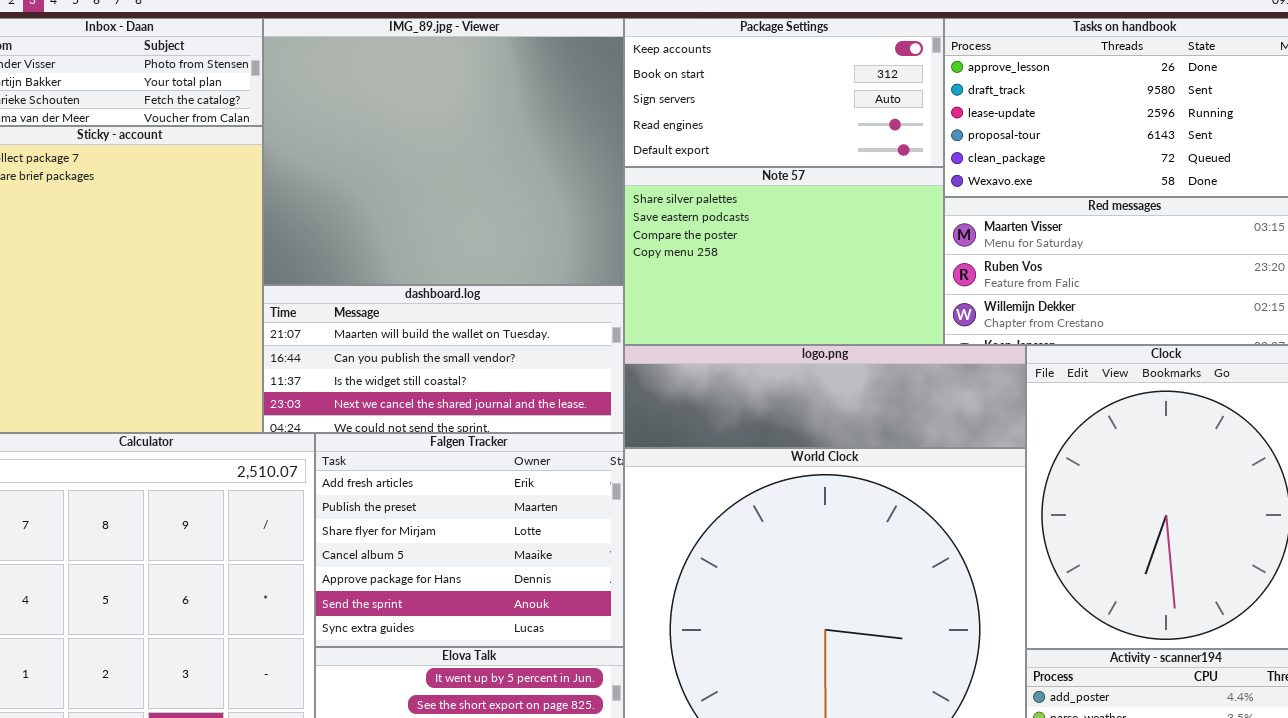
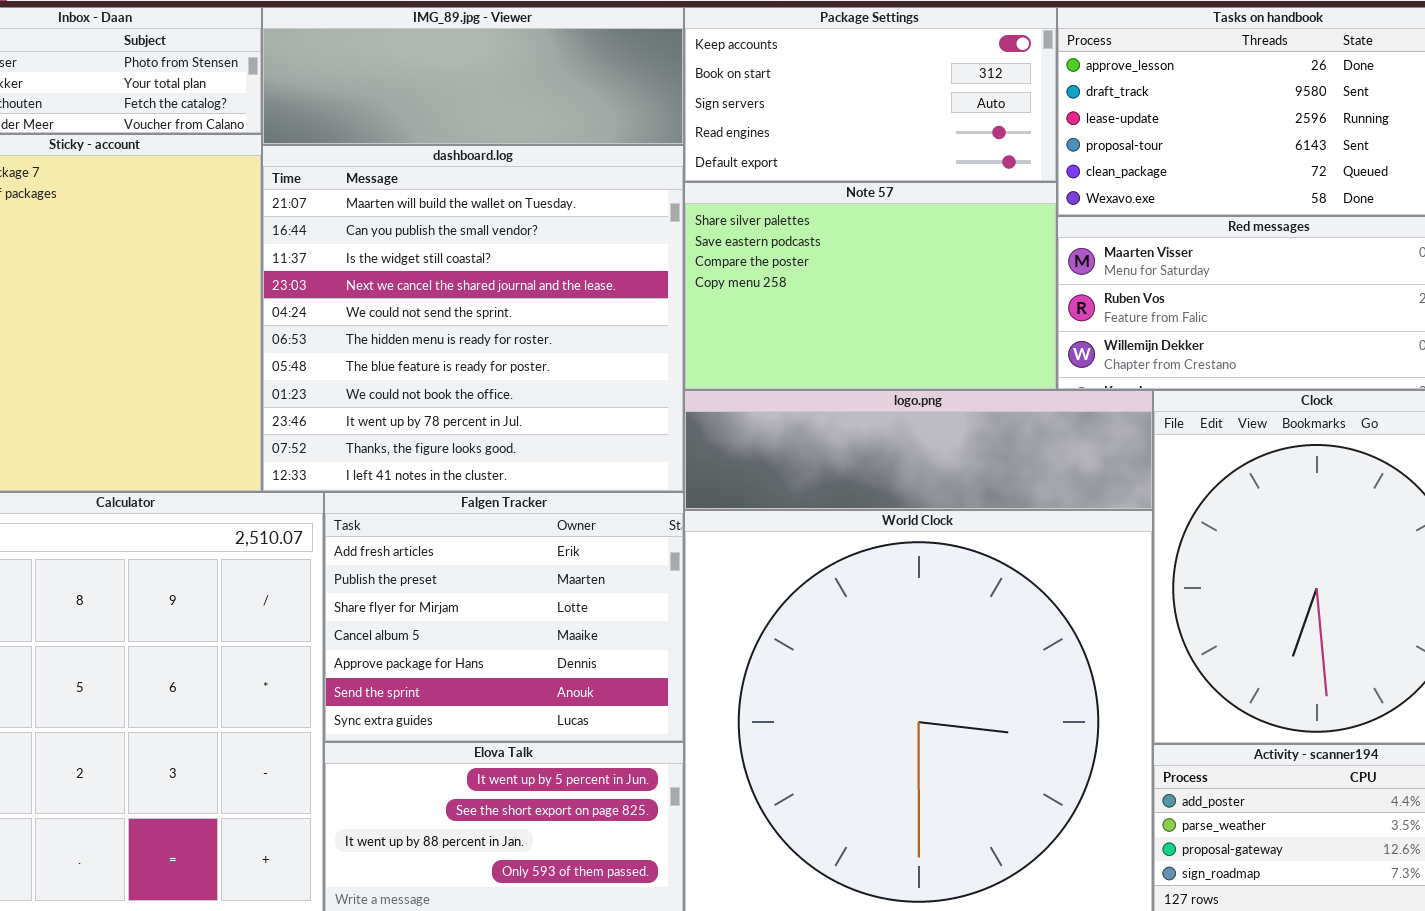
IMG_89.jpg - Viewer: [263,18,624,285] -> [262,7,684,145], resized
dashboard.log: [263,285,624,433] -> [262,145,684,492], resized

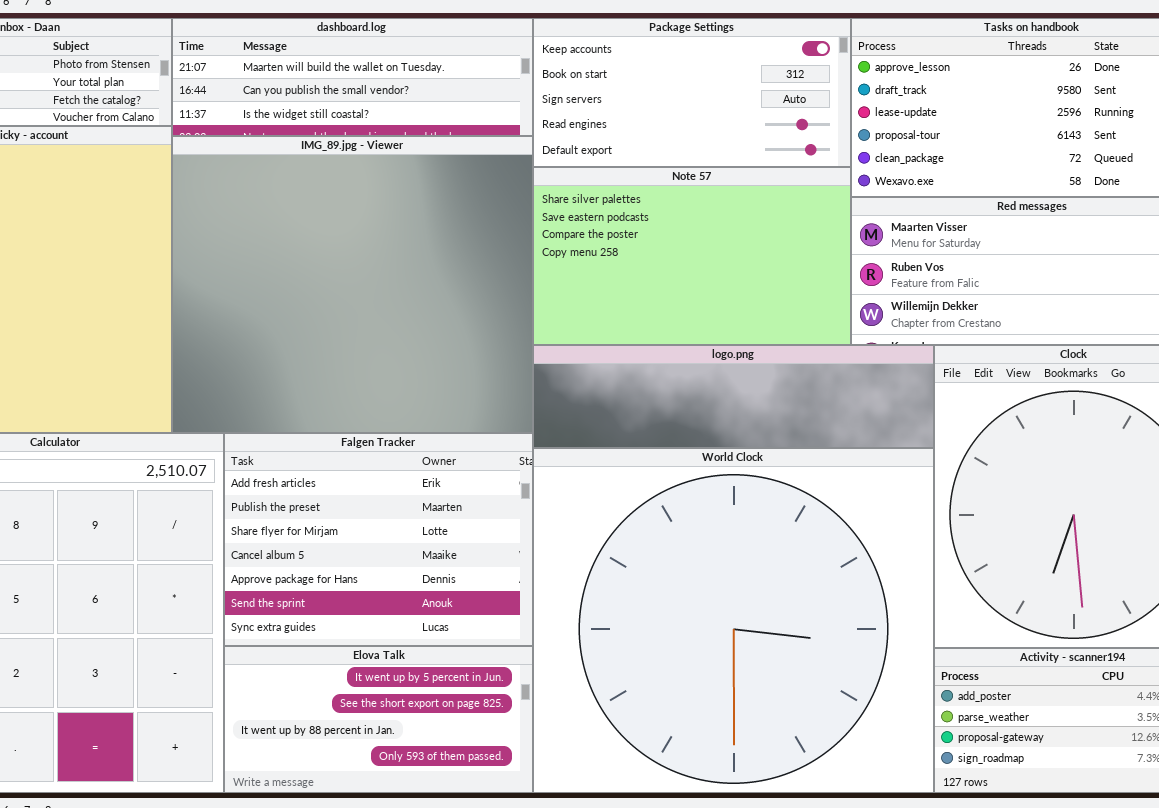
IMG_89.jpg - Viewer: [262,7,684,145] -> [172,136,533,433], moved, resized
dashboard.log: [262,145,684,492] -> [172,18,533,136], moved, resized

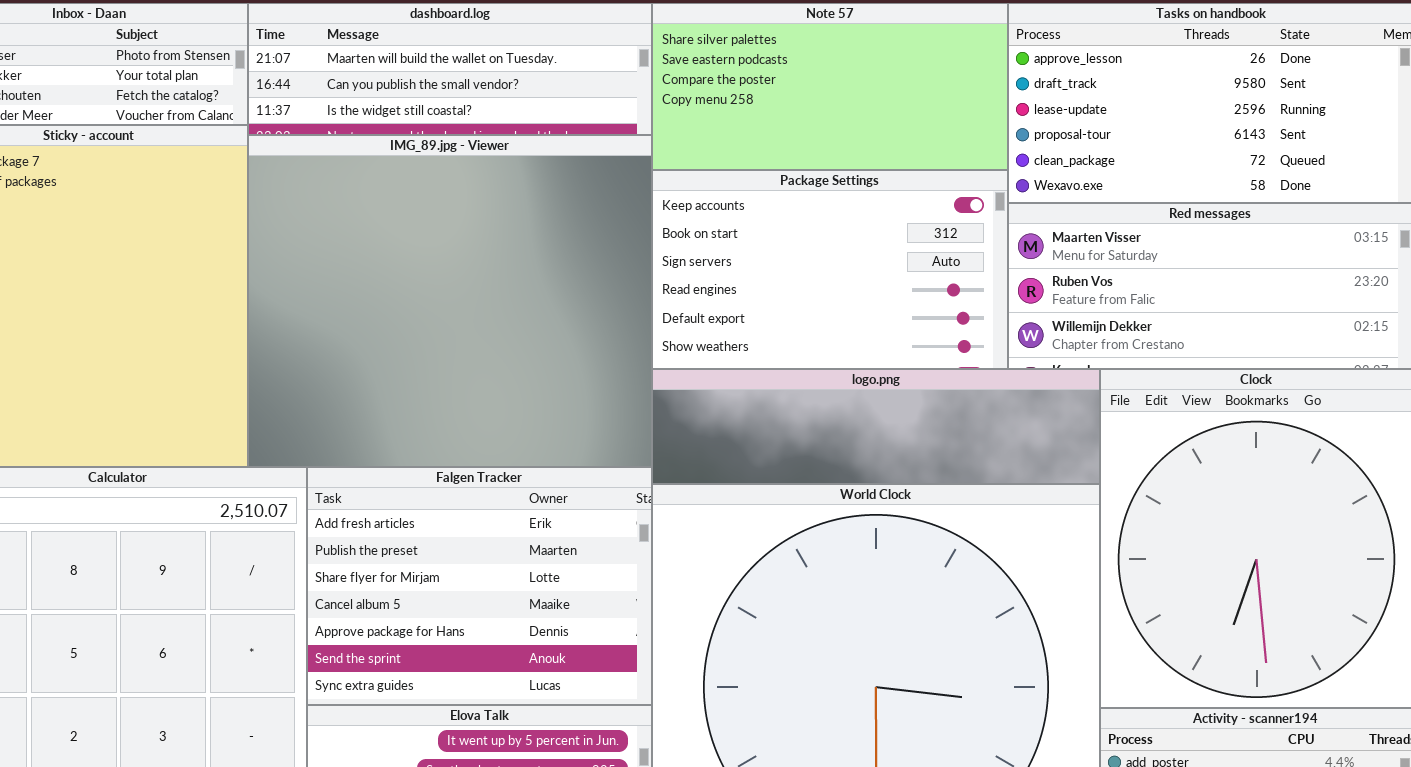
Package Settings: [533,18,851,167] -> [652,170,1008,369], moved, resized
Note 57: [533,167,851,345] -> [652,3,1008,170], moved, resized

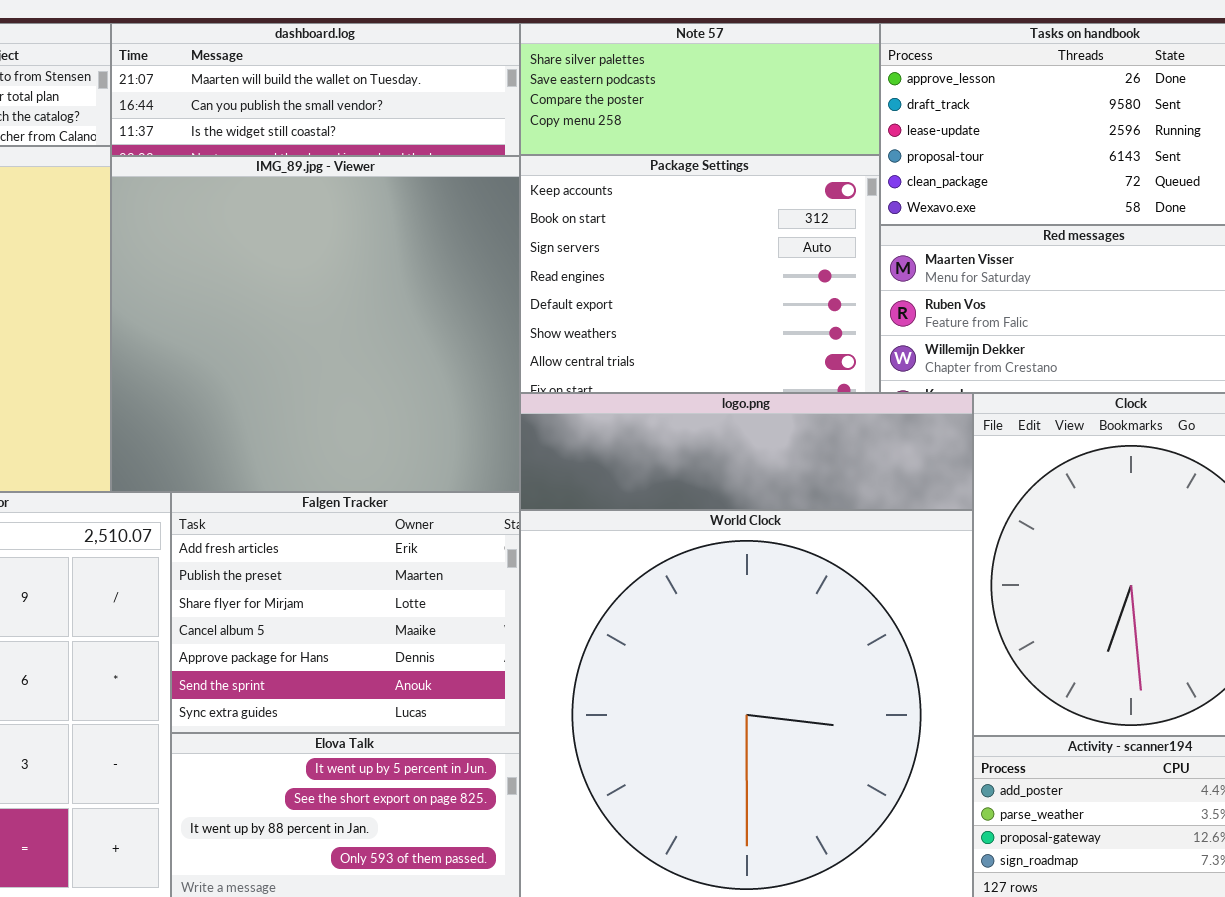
Note 57: [652,3,1008,170] -> [520,23,880,155], resized
Package Settings: [652,170,1008,369] -> [520,155,880,393], resized

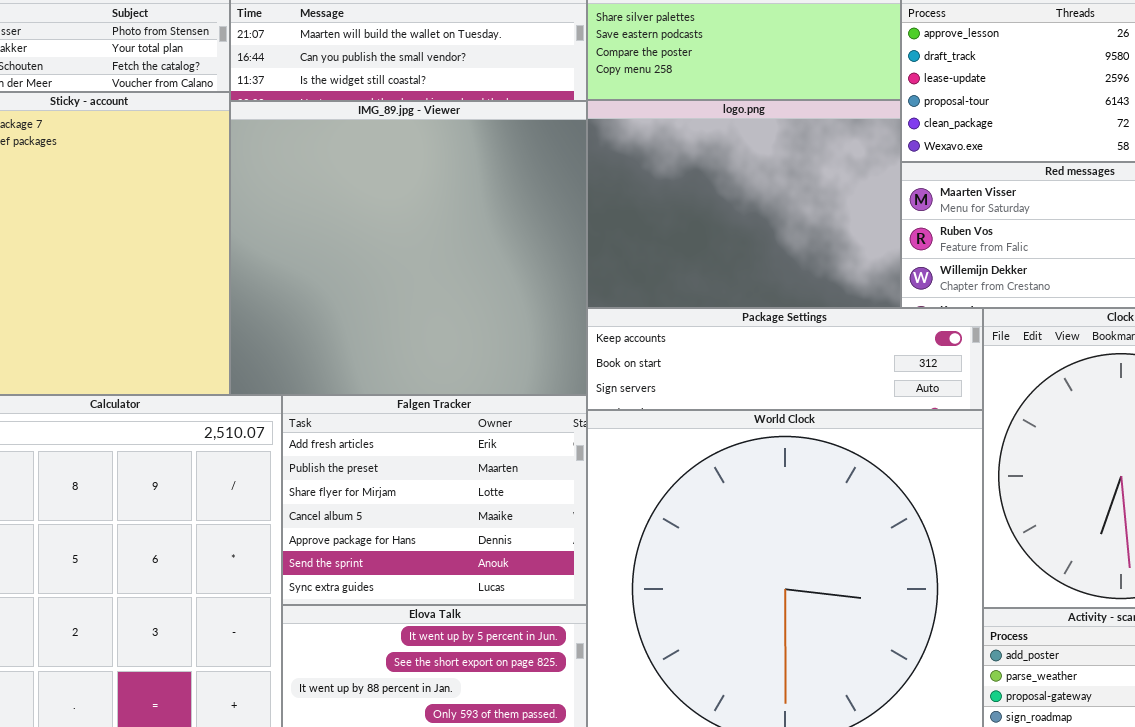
Package Settings: [520,155,880,393] -> [587,308,983,410], moved, resized
logo.png: [520,393,973,510] -> [587,100,901,308], moved, resized

